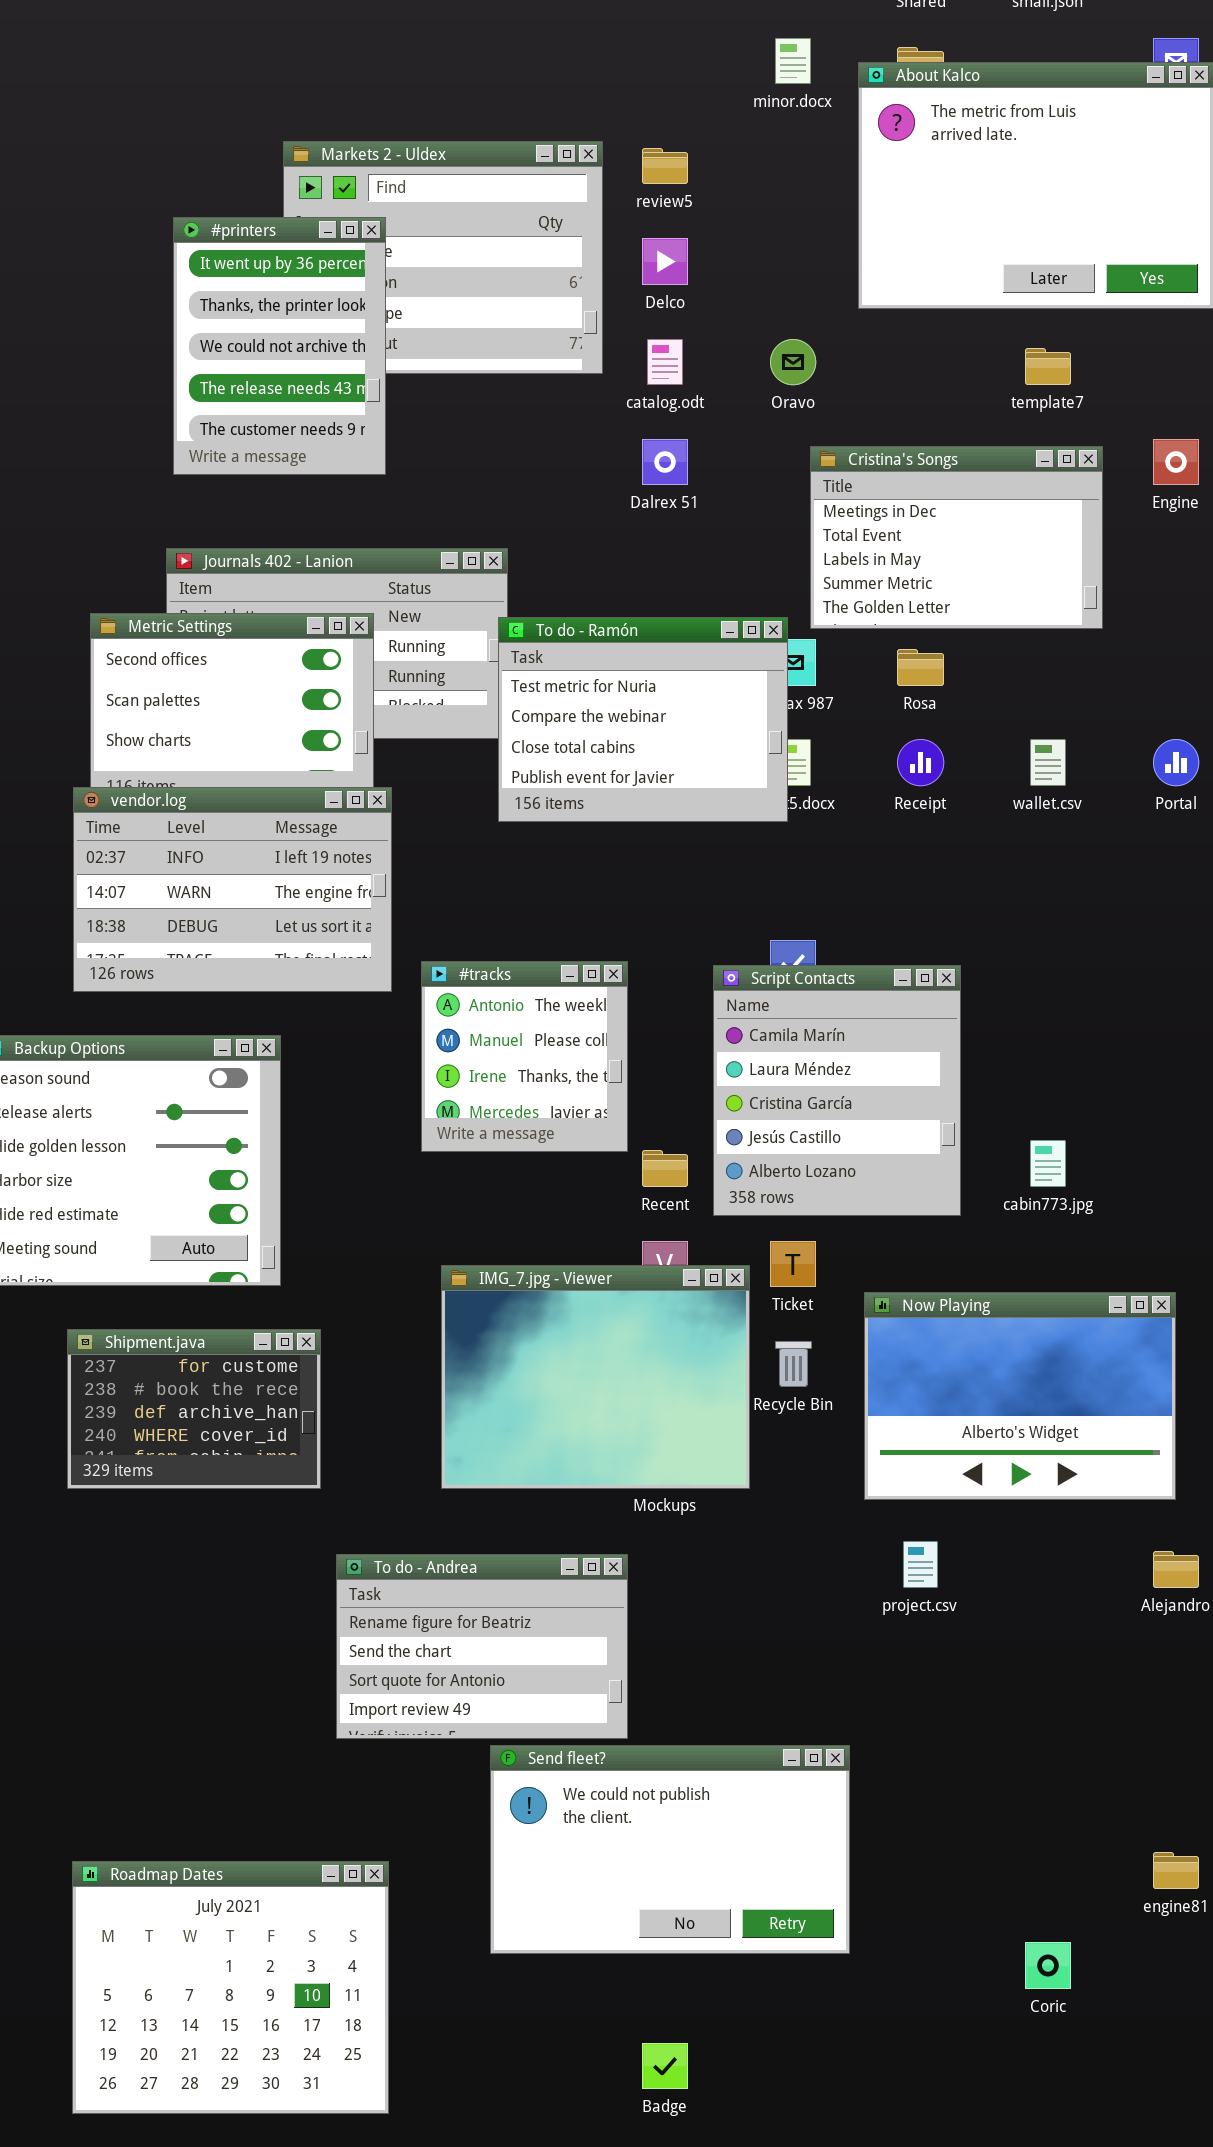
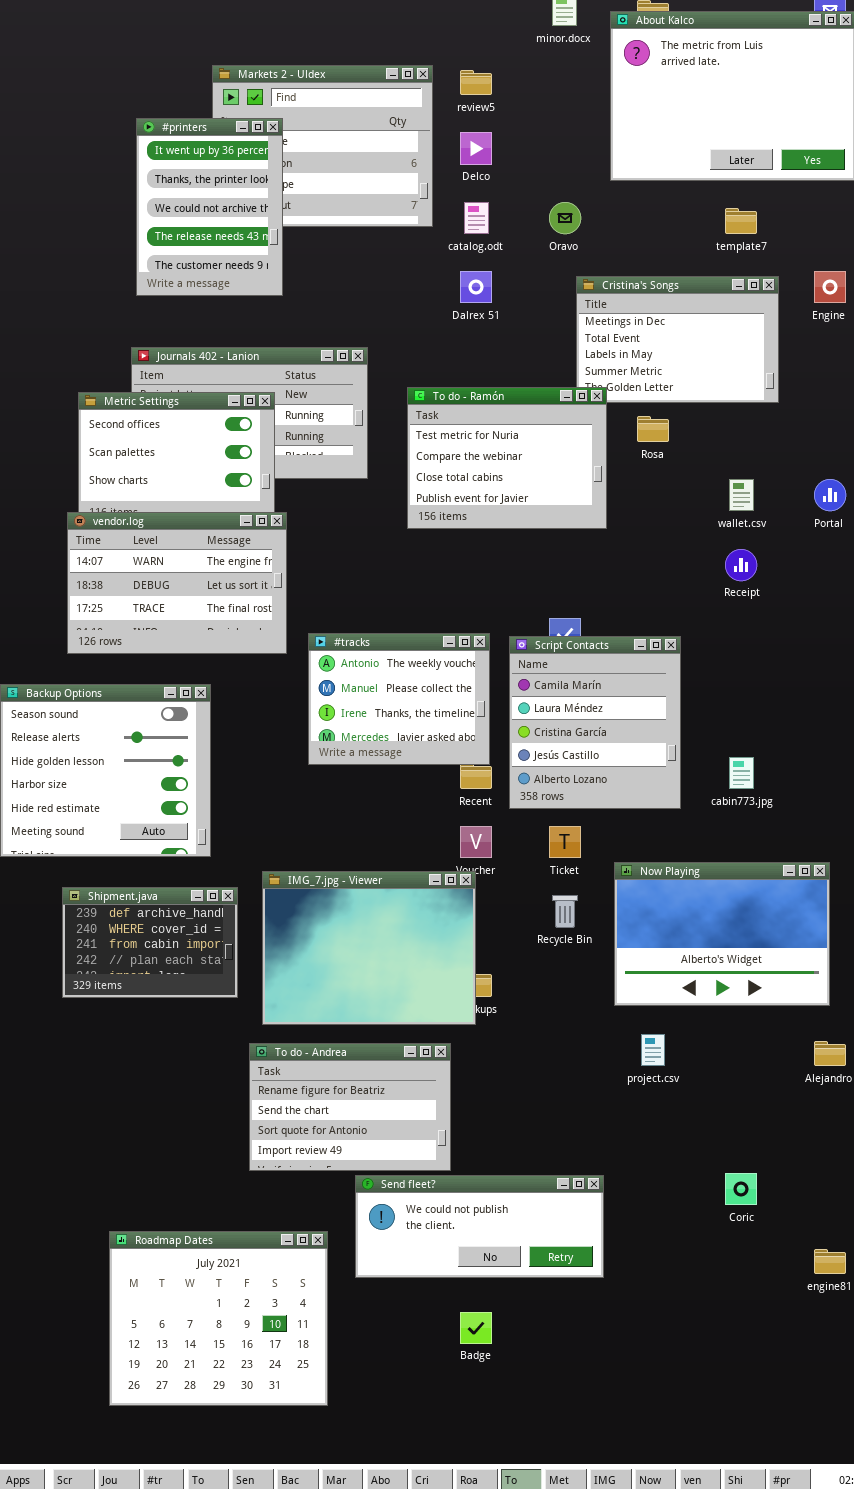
To do - Ramón: [498,617,788,822] -> [407,387,607,529], moved
Receipt: [897,739,944,786] -> [725,549,757,581], moved
vendor.log: [73,787,392,992] -> [67,512,287,654], scrolled down 1 row
#tracks: [421,961,628,1152] -> [308,633,490,765], resized
IMG_7.jpg - Viewer: [441,1265,750,1489] -> [262,871,476,1025], moved
Shipment.java: [67,1329,321,1489] -> [62,887,238,998], scrolled down 2 rows
Send fleet?: [490,1745,850,1954] -> [355,1175,604,1278], resized
Roadmap Dates: [72,1861,389,2114] -> [109,1231,328,1406], moved
Coric: [1025,1942,1071,1989] -> [725,1173,757,1205], moved
Badge: [642,2043,688,2089] -> [460,1312,492,1344], moved

